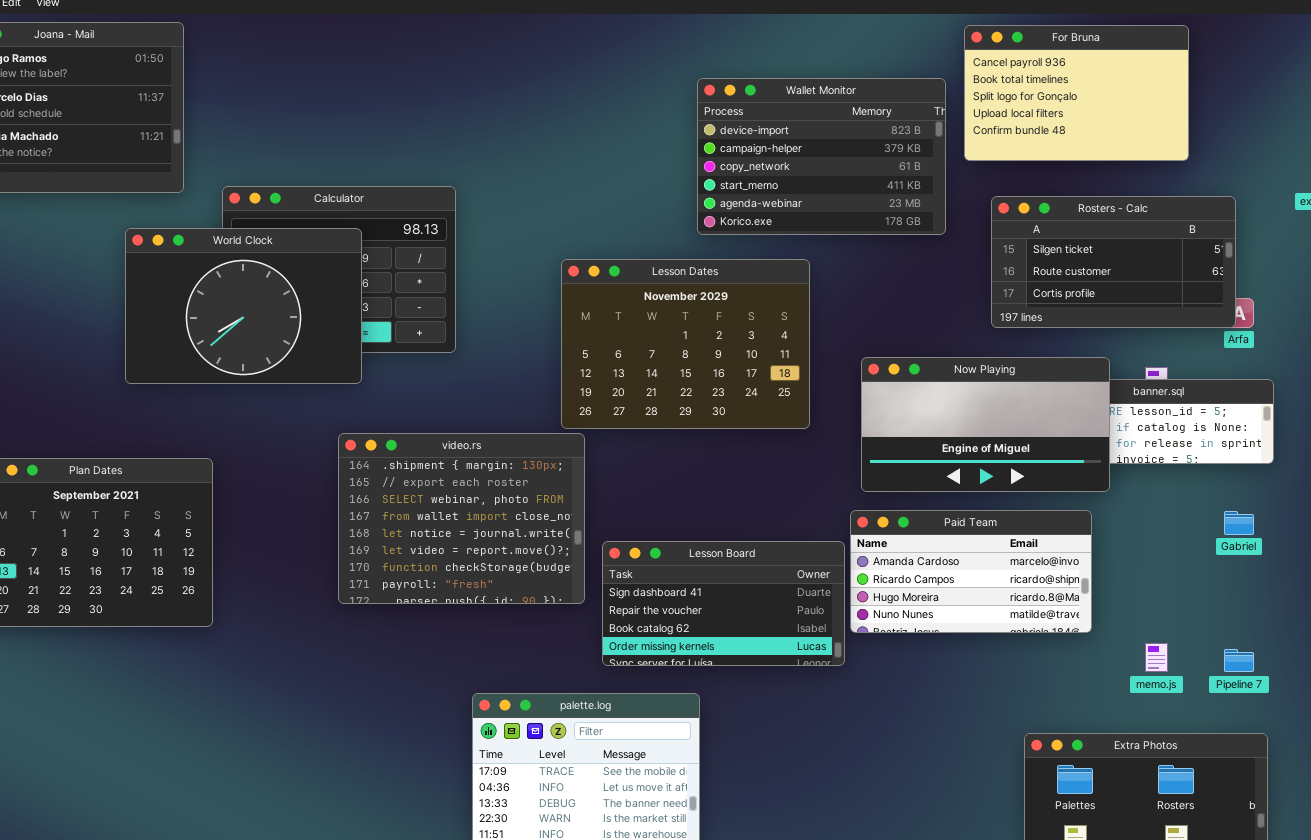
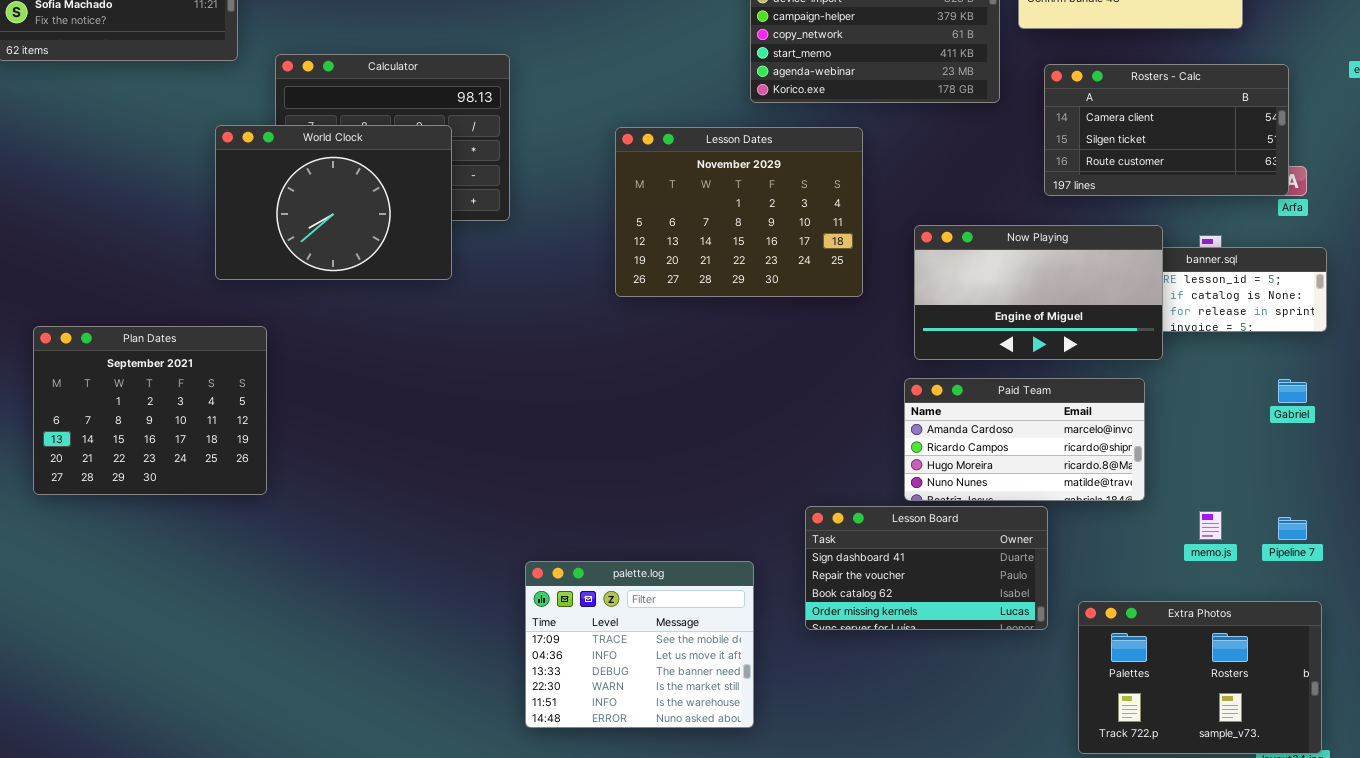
Rosters - Calc: [991,196,1236,328] -> [1044,64,1289,196], scrolled up 1 row
World Clock: [125,228,362,384] -> [215,125,452,280], moved
video.rs: [338,433,585,604] -> none, closed
Lesson Board: [602,541,845,666] -> [805,506,1048,630], moved

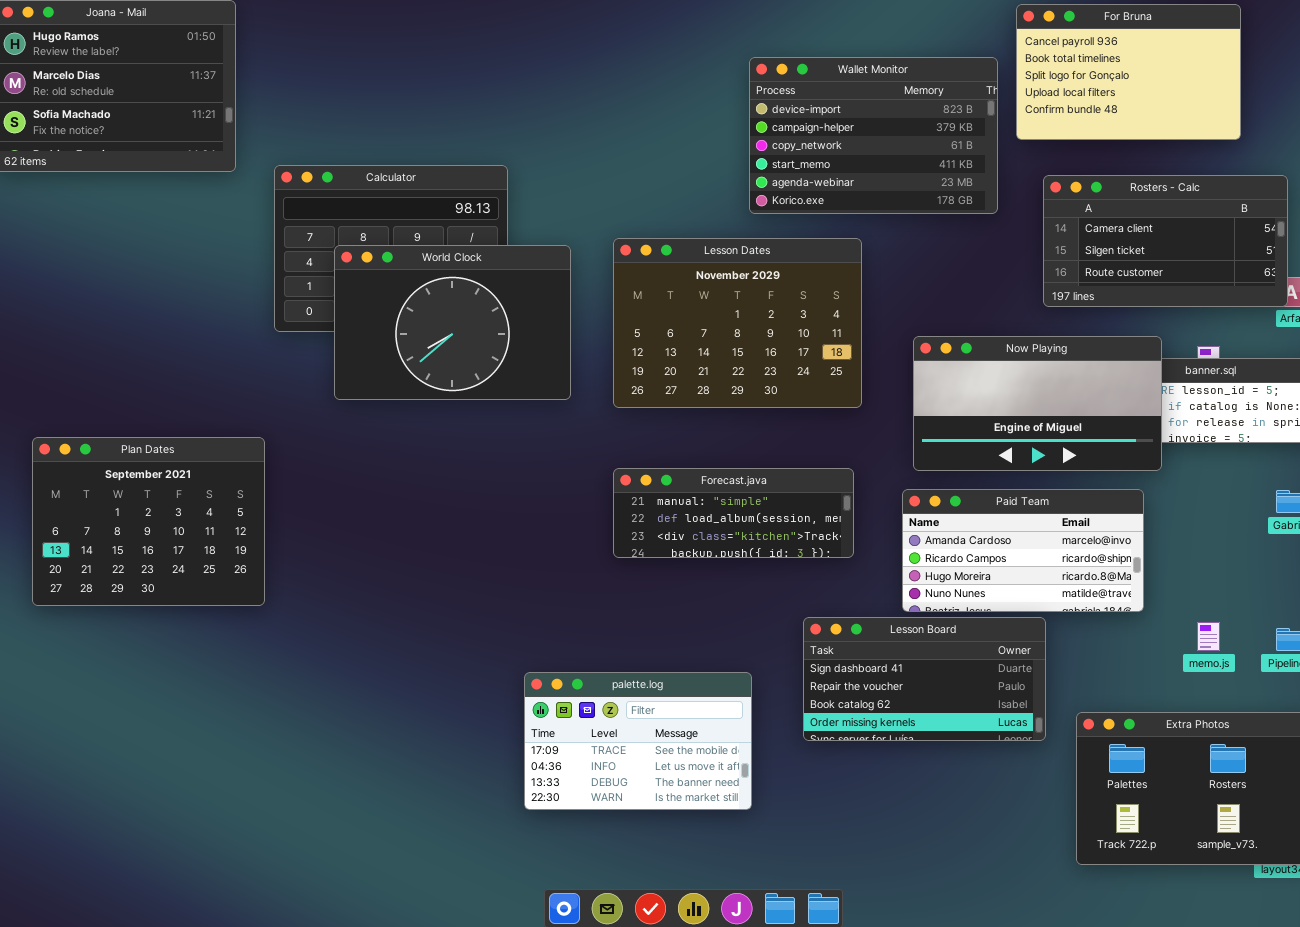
World Clock: [215,125,452,280] -> [334,245,571,400], moved
Forecast.java: none -> [613,468,854,558], opened
palette.log: [525,561,754,728] -> [524,672,752,810], resized

